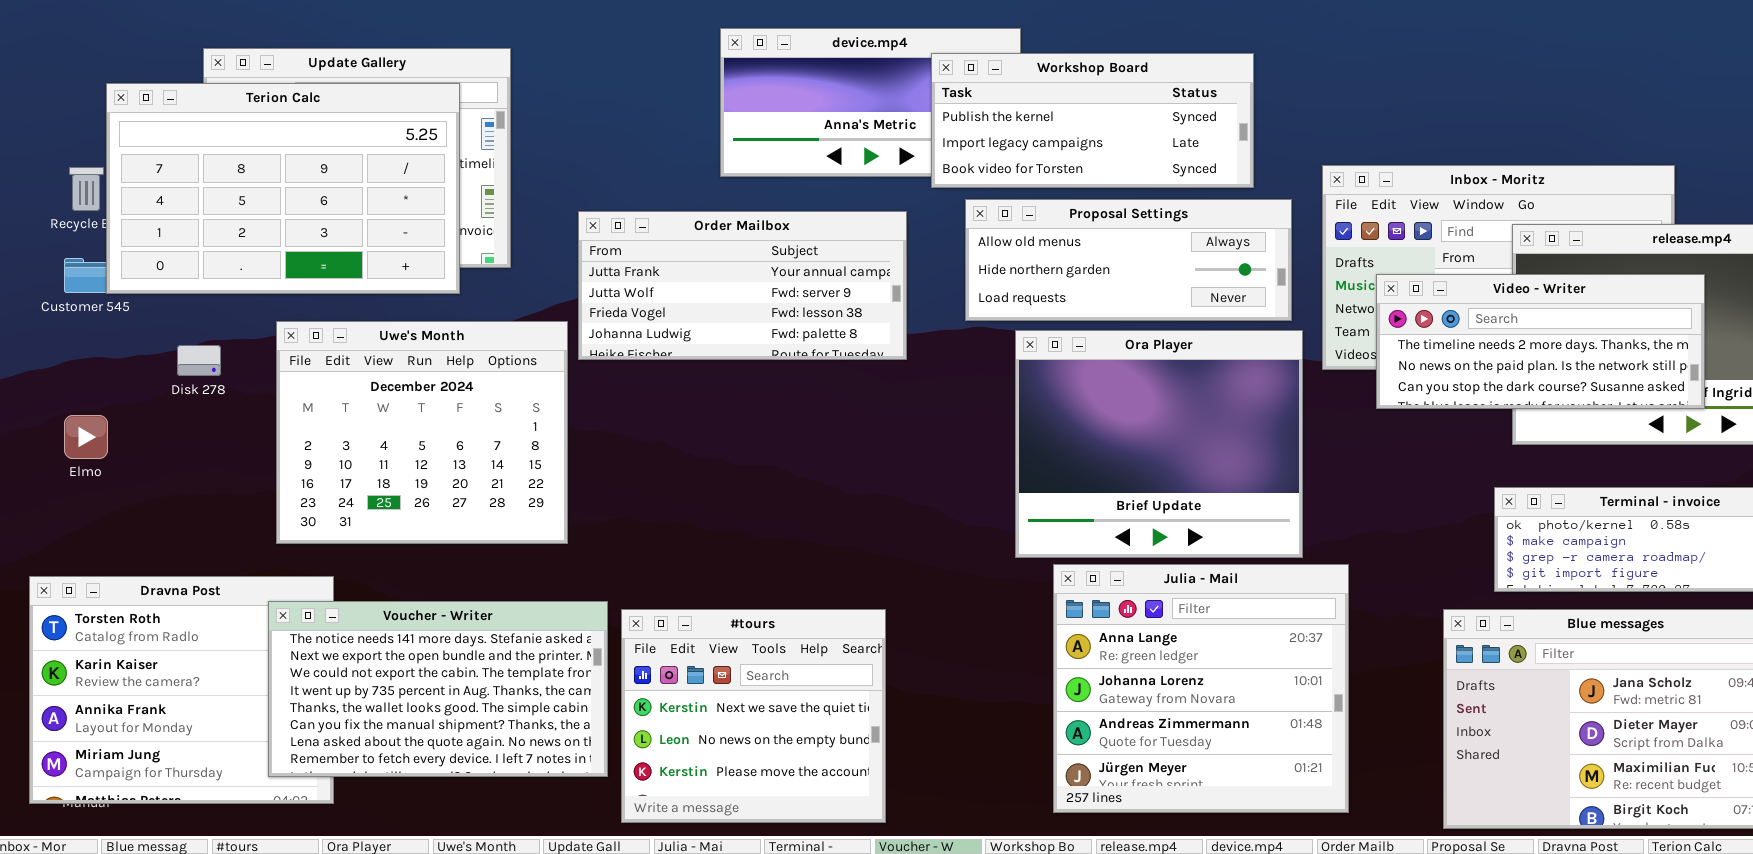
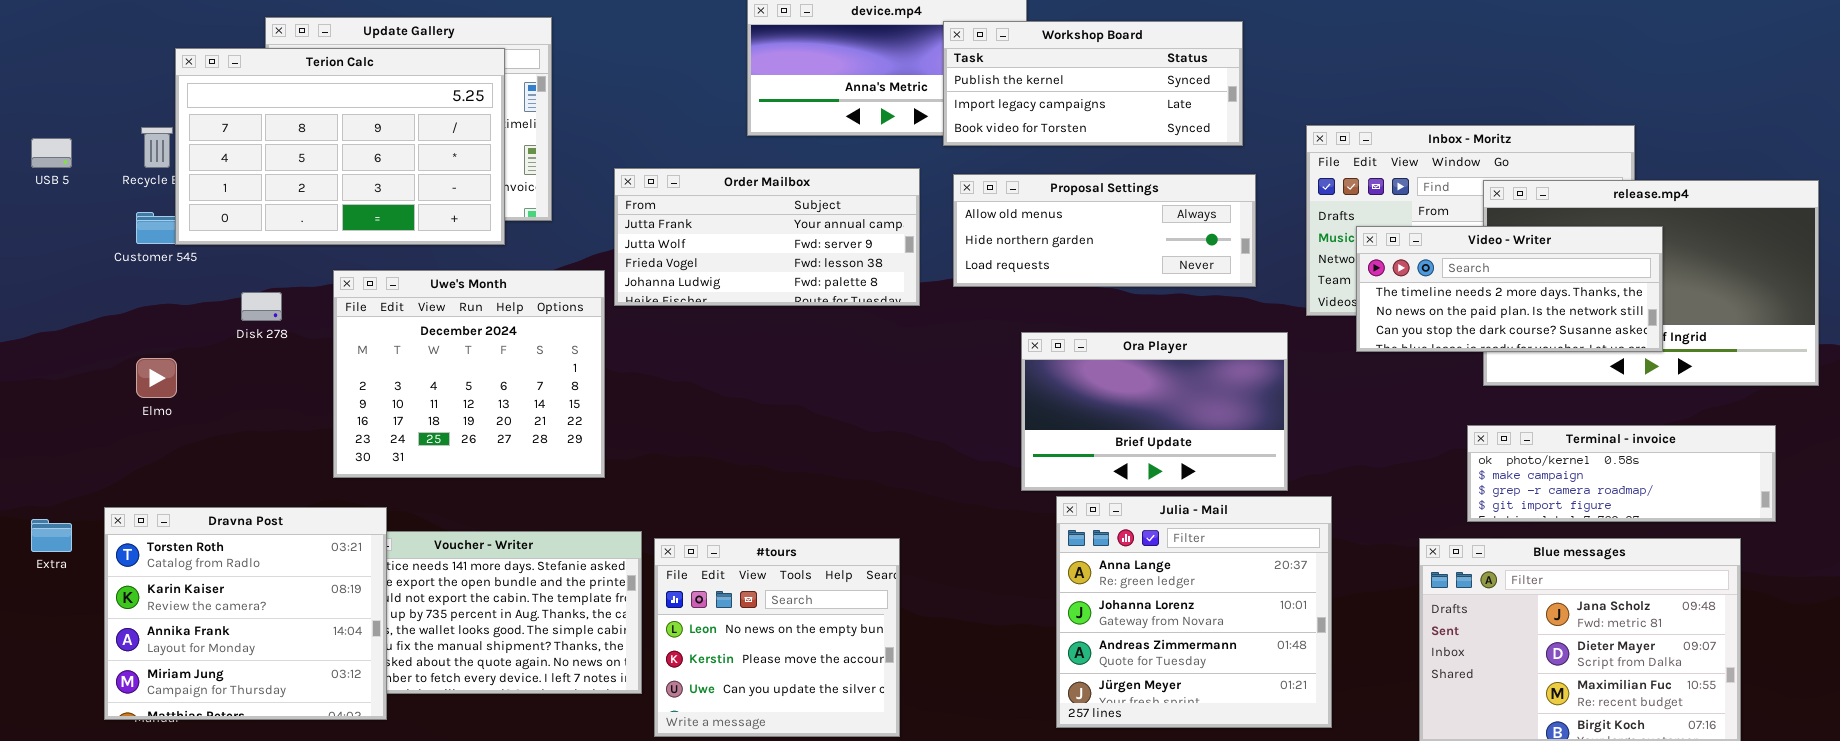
Proposal Settings: [965,199,1292,321] -> [953,174,1256,287], moved
Ora Player: [1015,330,1303,558] -> [1021,332,1288,491], resized
Dravna Post: [29,576,334,804] -> [104,507,387,720], raised
#tours: [621,609,886,823] -> [654,538,900,737], scrolled down 1 row

